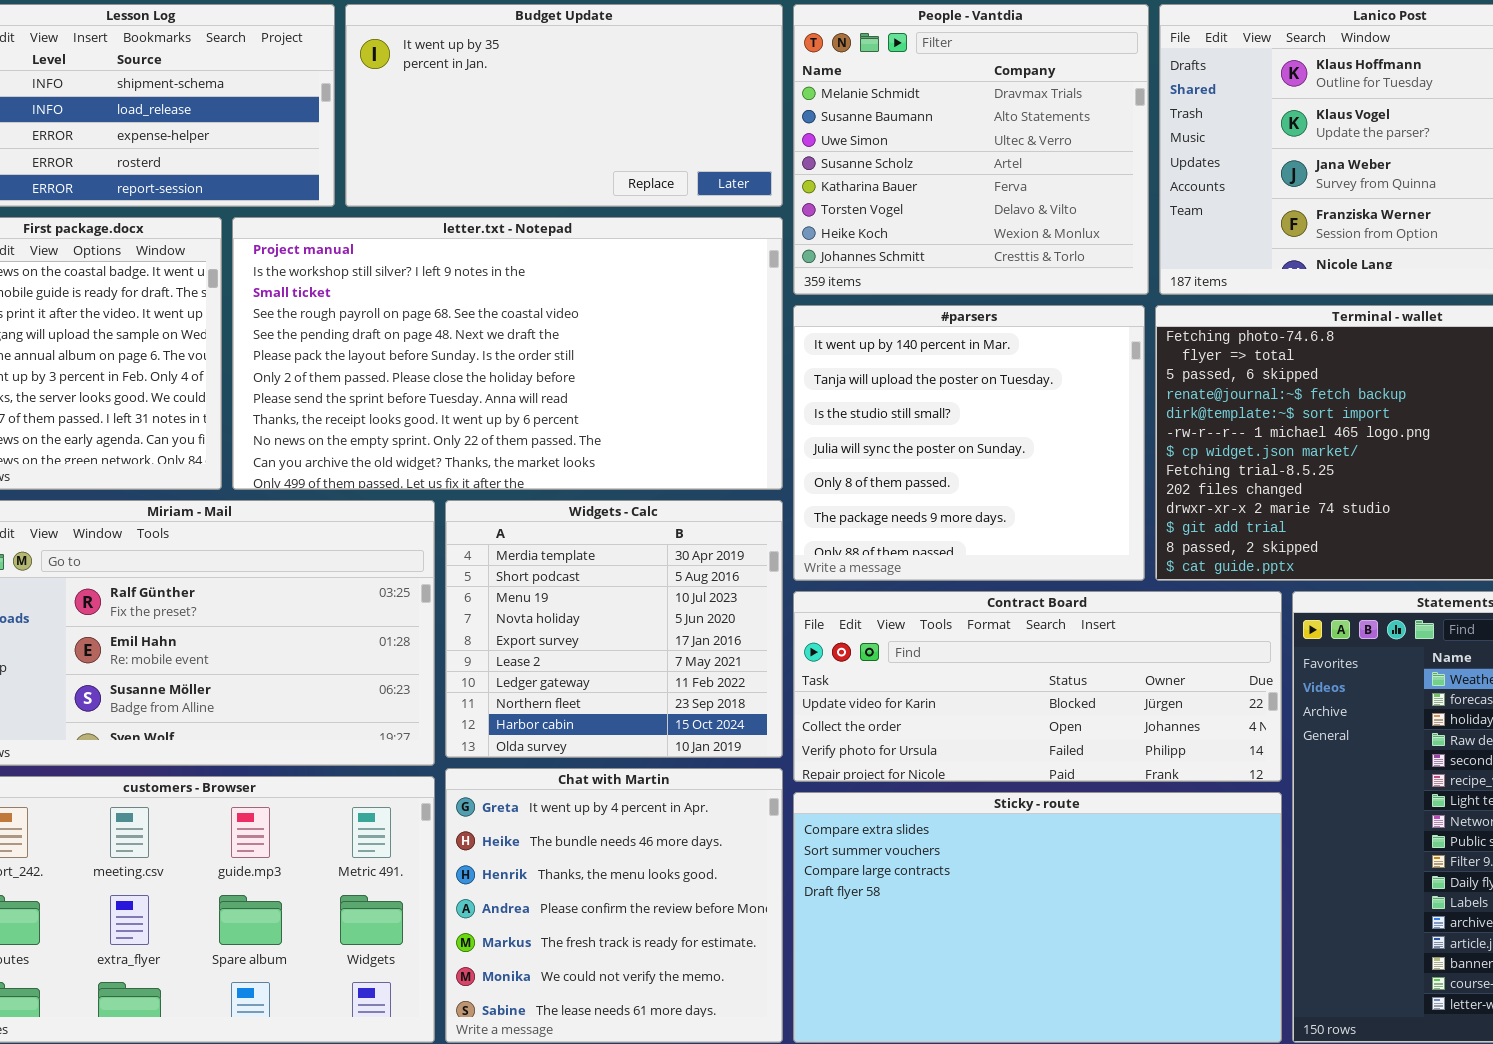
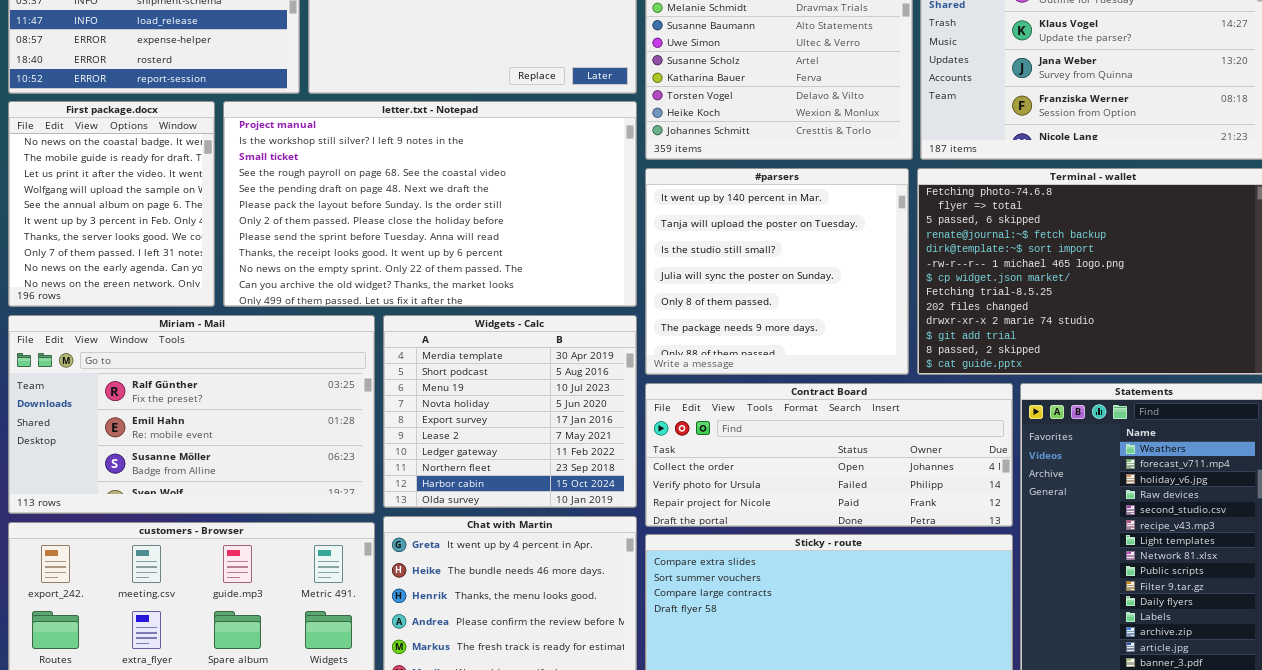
Contract Board: [793,591,1282,782] -> [645,383,1013,527], scrolled down 1 row

